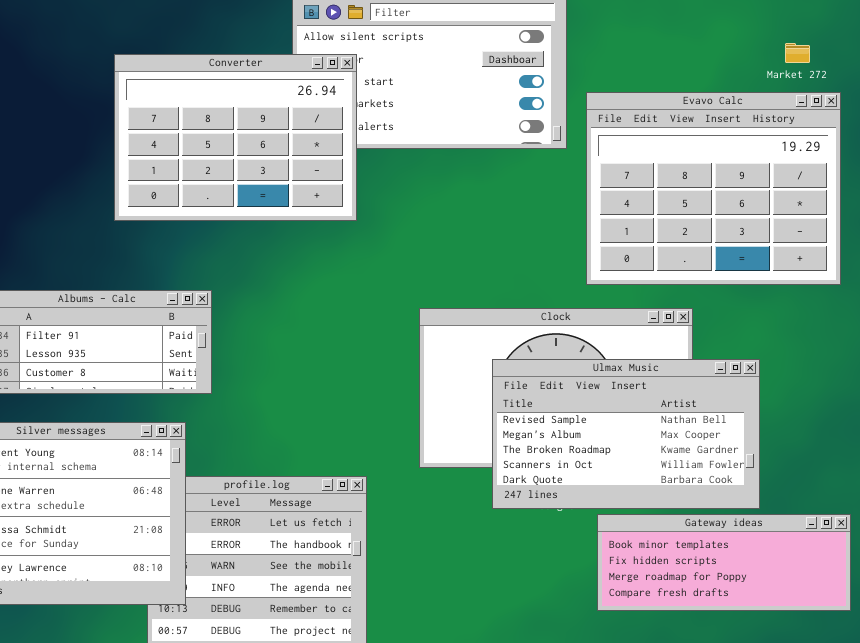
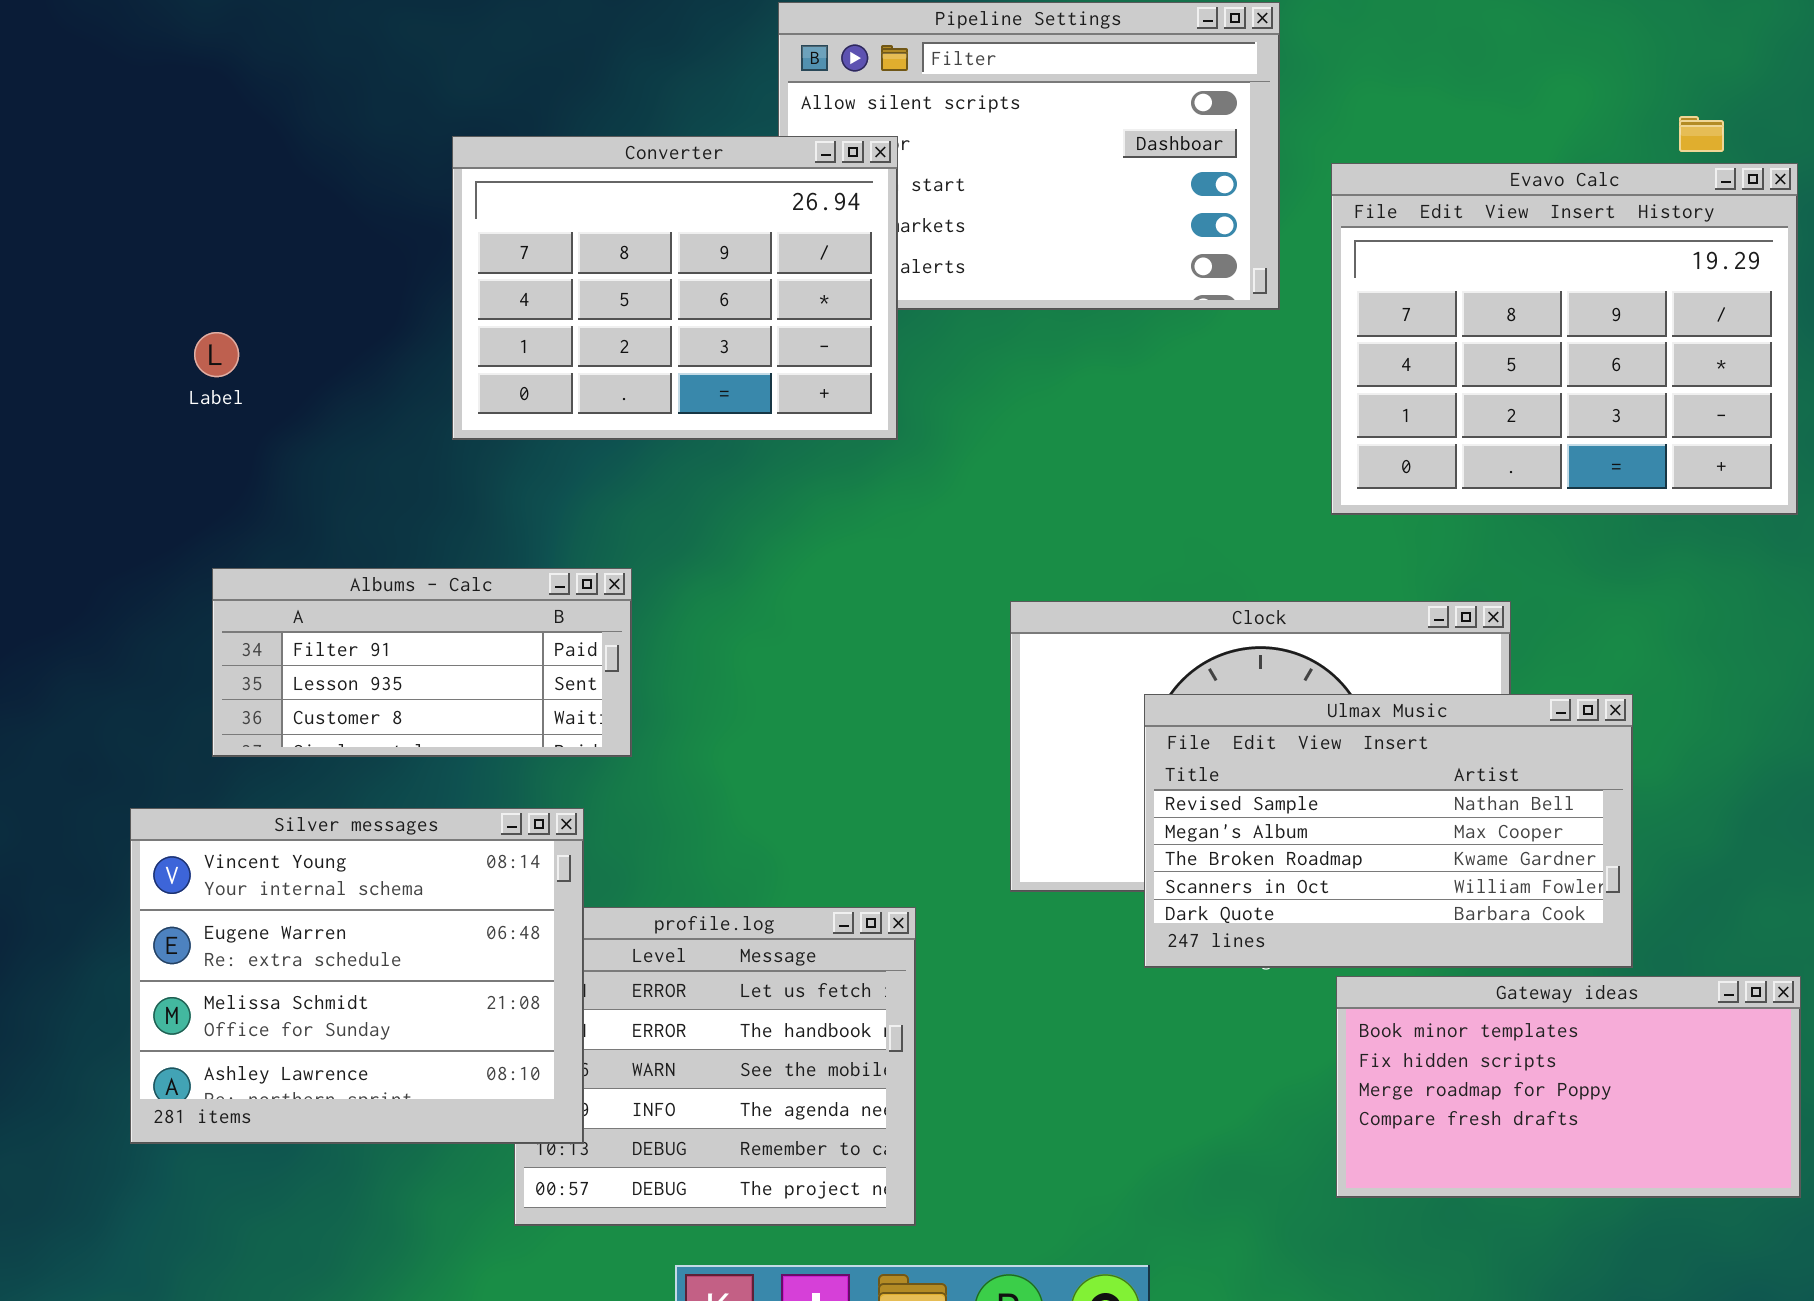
Evavo Calc: [586,92,841,285] -> [1331,163,1798,515], moved
Gateway ideas: [597,514,851,611] -> [1336,976,1801,1198], resized

